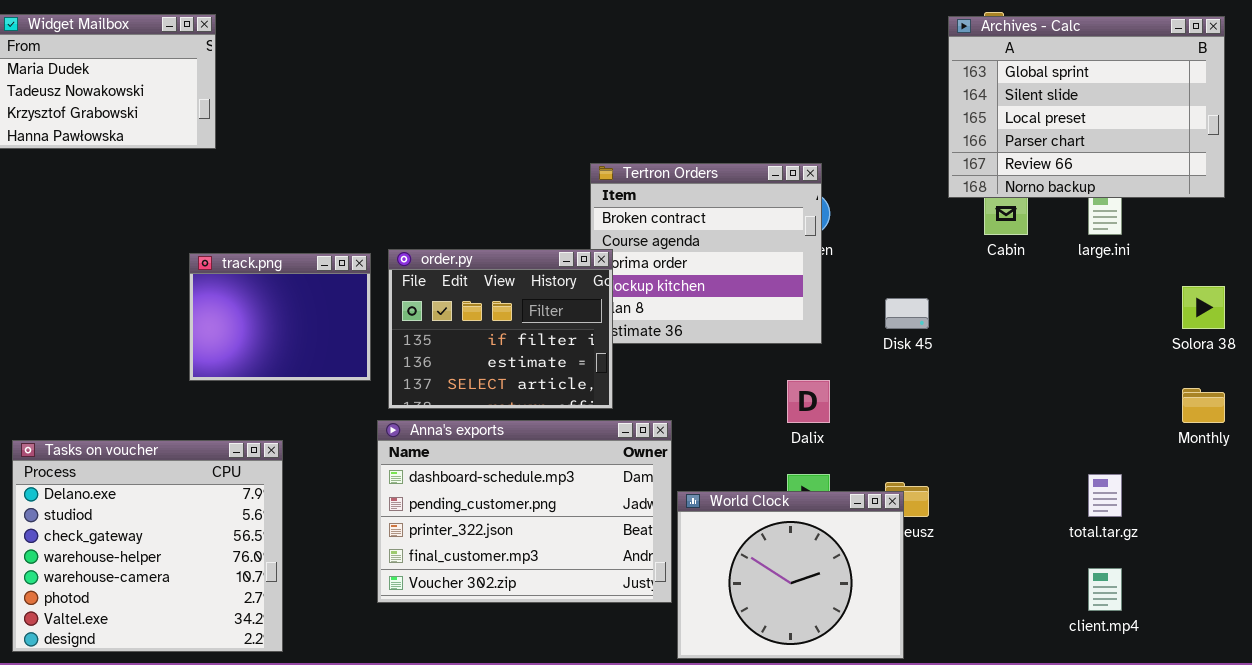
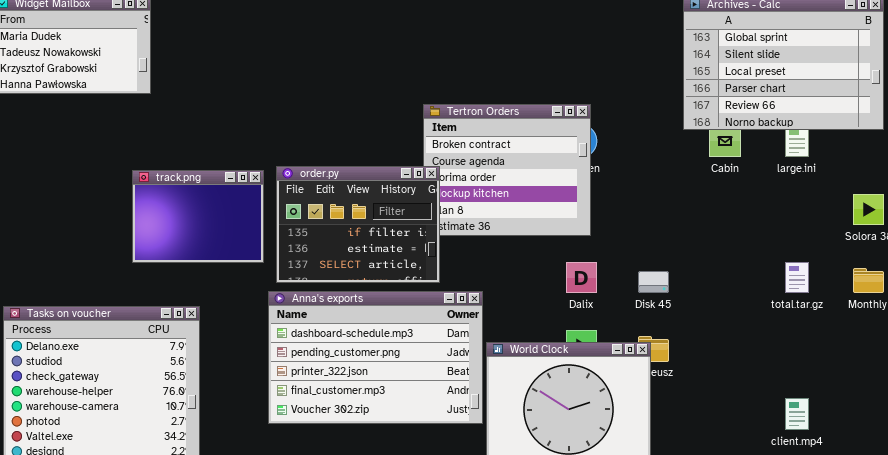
Disk 45: [885,298,929,329] -> [638,271,669,293], moved
total.tar.gz: [1088,474,1122,517] -> [785,262,809,293], moved

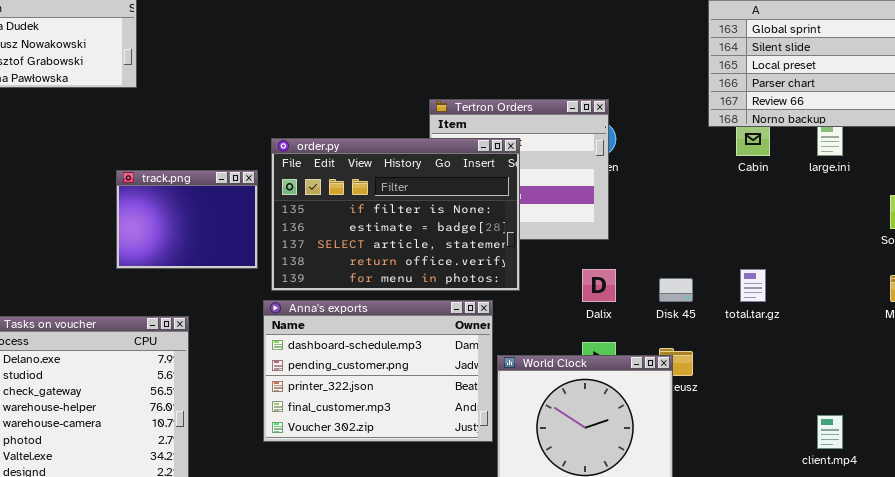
order.py: [276,166,440,283] -> [271,138,520,291], resized
total.tar.gz: [785,262,809,293] -> [740,269,766,302], moved

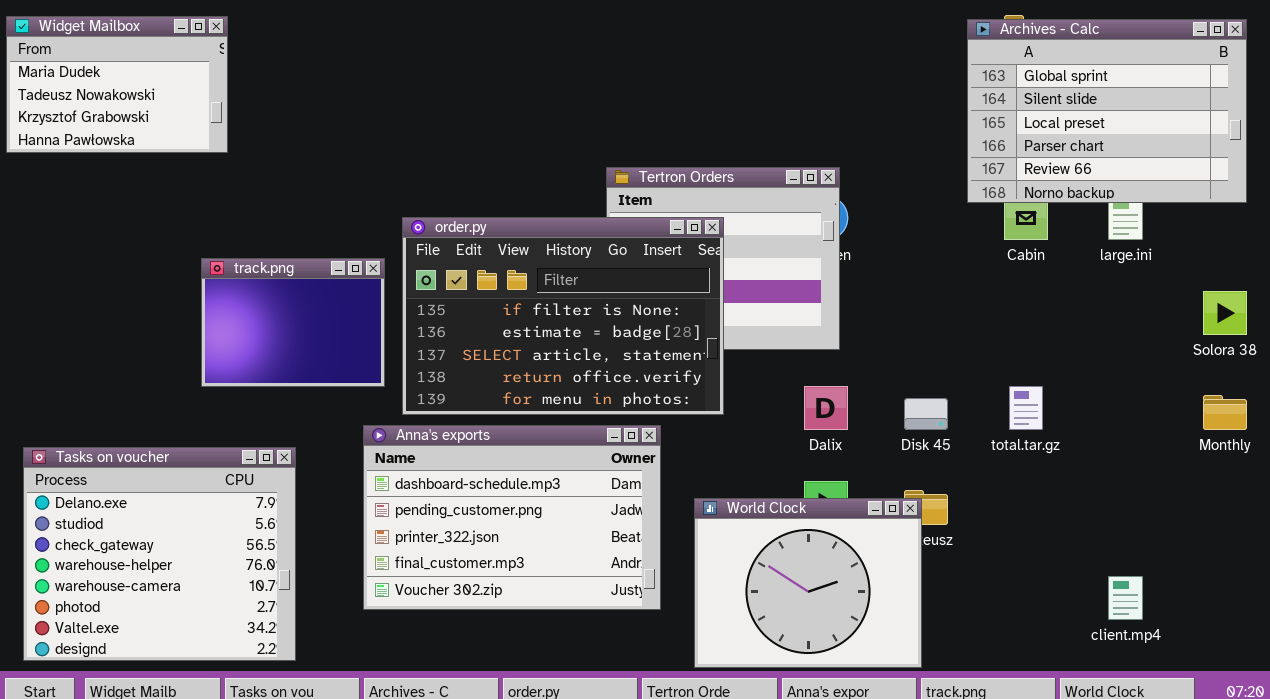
Anna's exports: [263,300,493,442] -> [363,425,661,610], moved

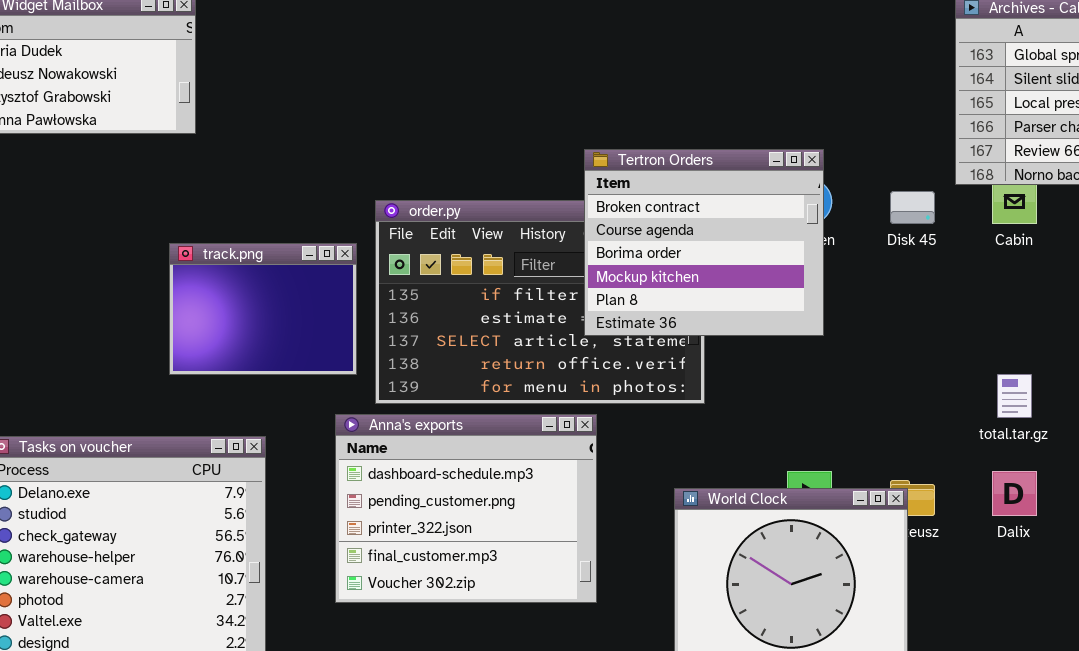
Tertron Orders: [606,167,840,350] -> [584,149,824,336], raised
Dalix: [804,386,848,430] -> [992,471,1037,516], moved
Disk 45: [904,398,948,430] -> [890,191,935,224], moved
Anna's exports: [363,425,661,610] -> [335,414,597,603], resized

